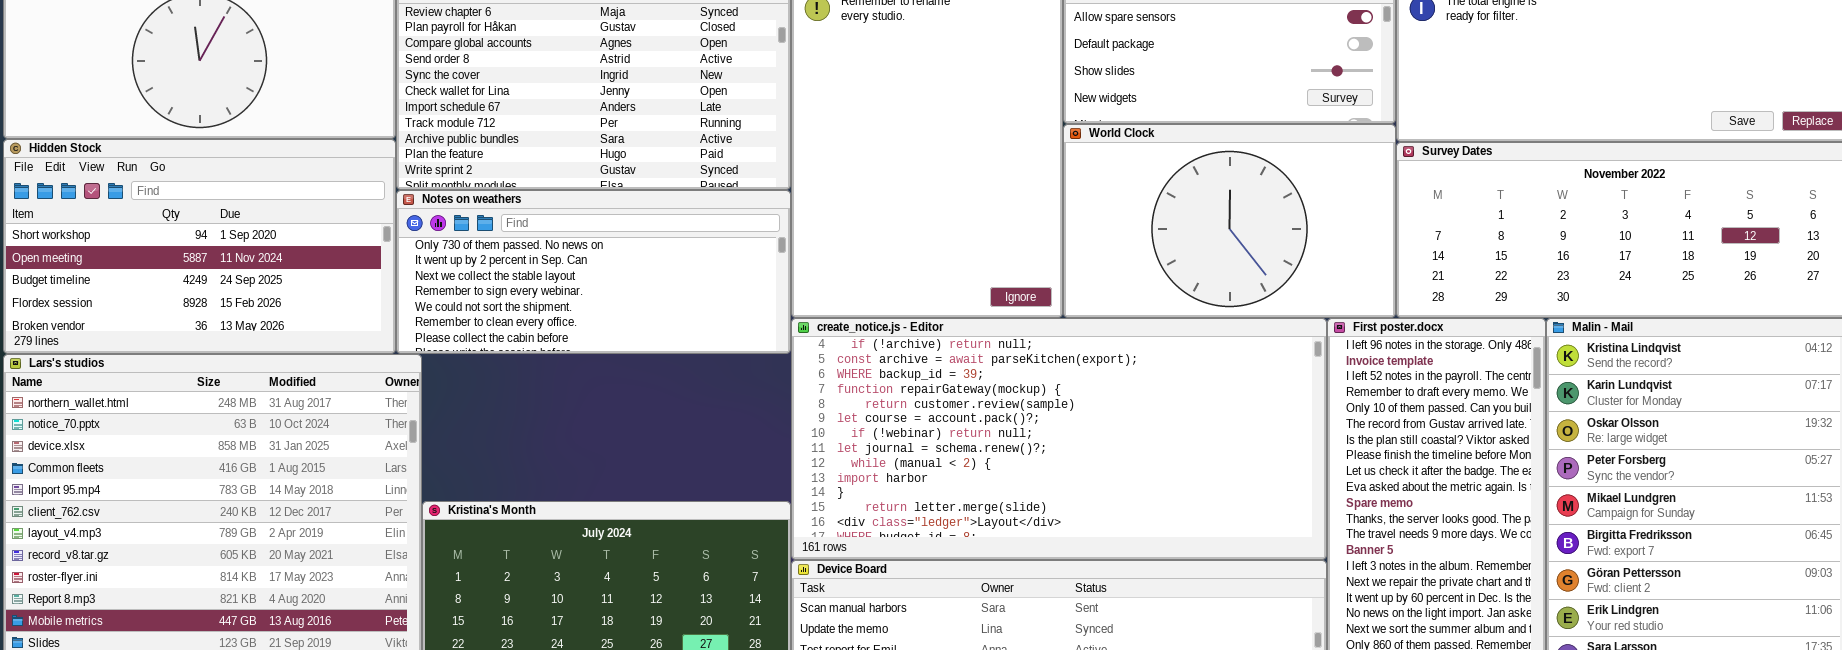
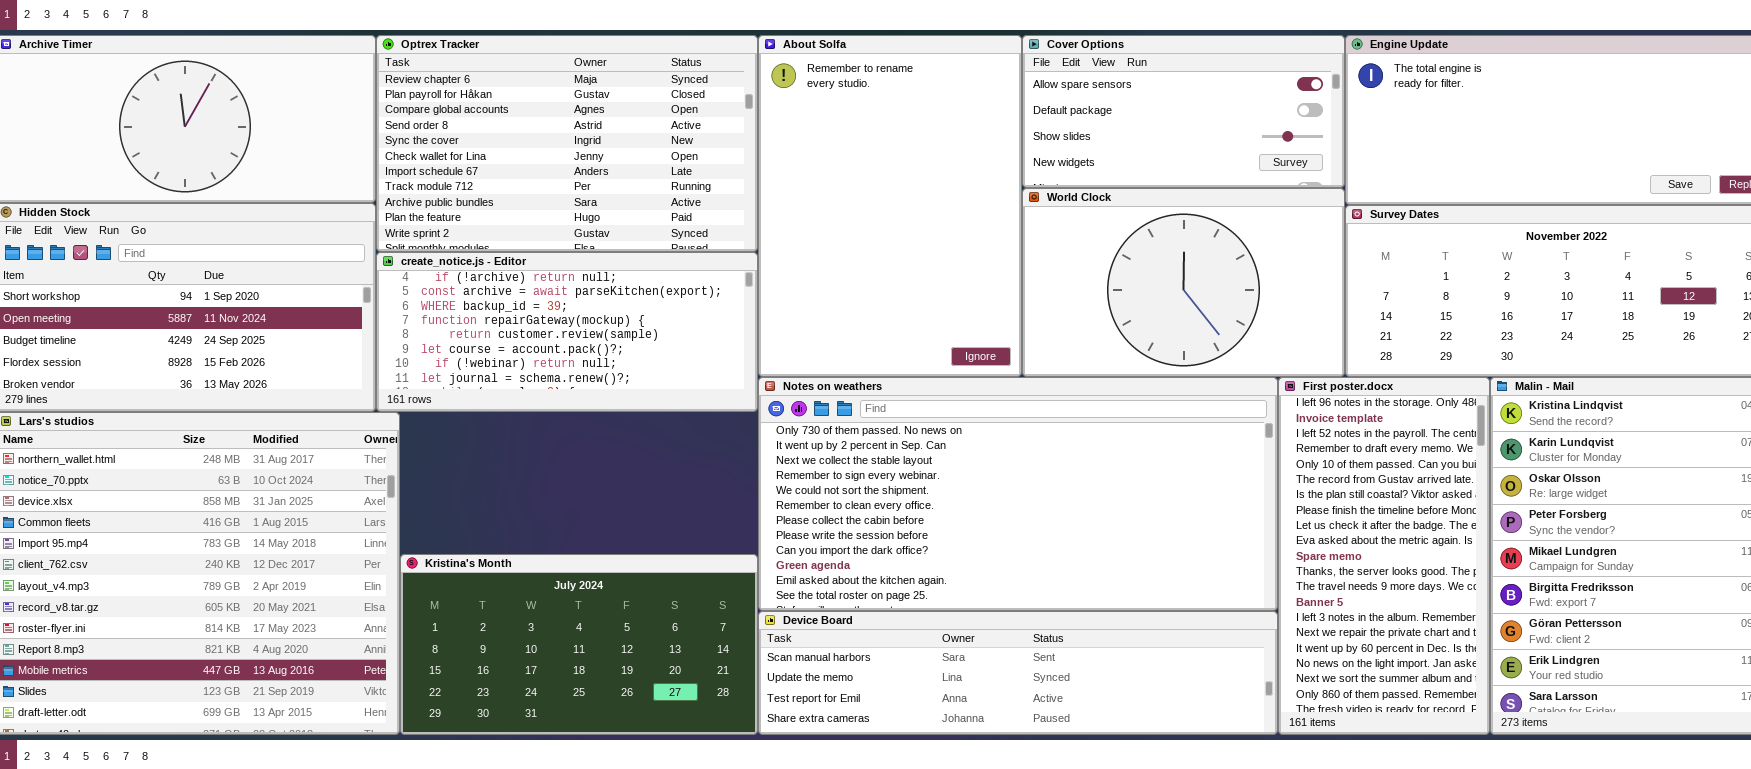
Notes on weathers: [396,190,791,354] -> [758,377,1278,611], moved, resized
create_notice.js - Editor: [791,318,1327,560] -> [376,252,758,412], moved, resized

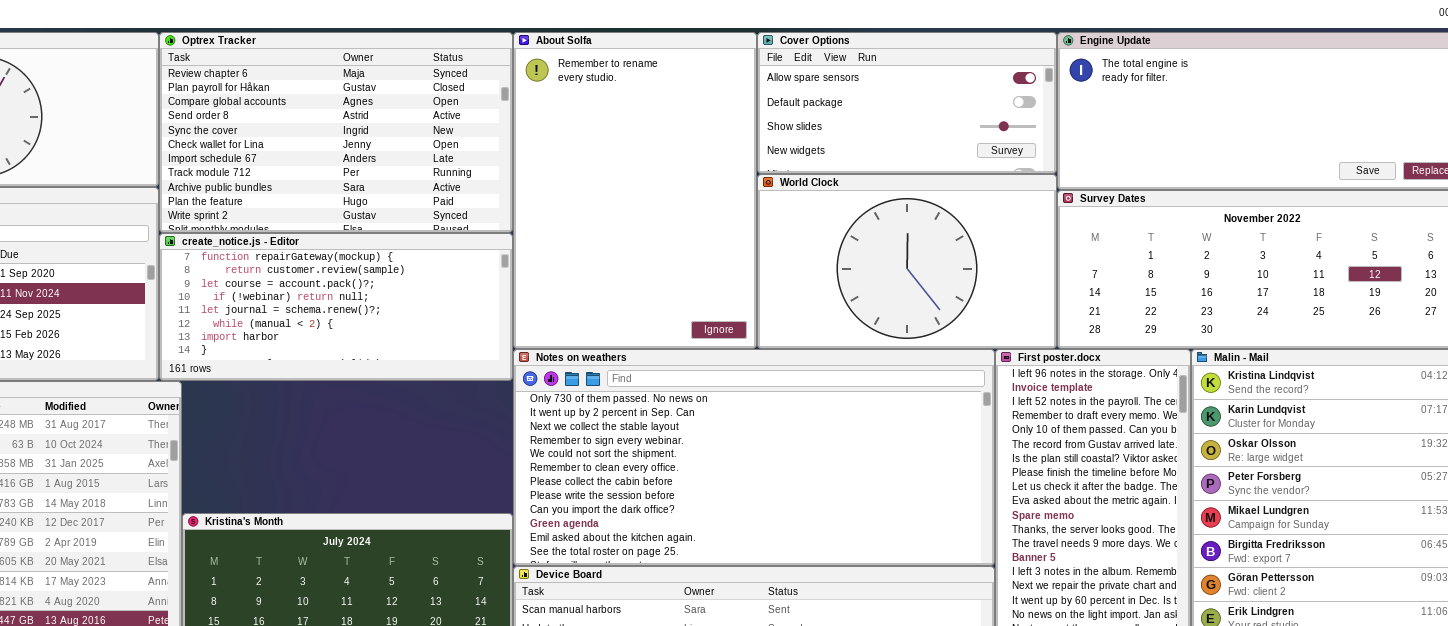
create_notice.js - Editor: [376,252,758,412] -> [159,233,513,381], scrolled down 3 rows

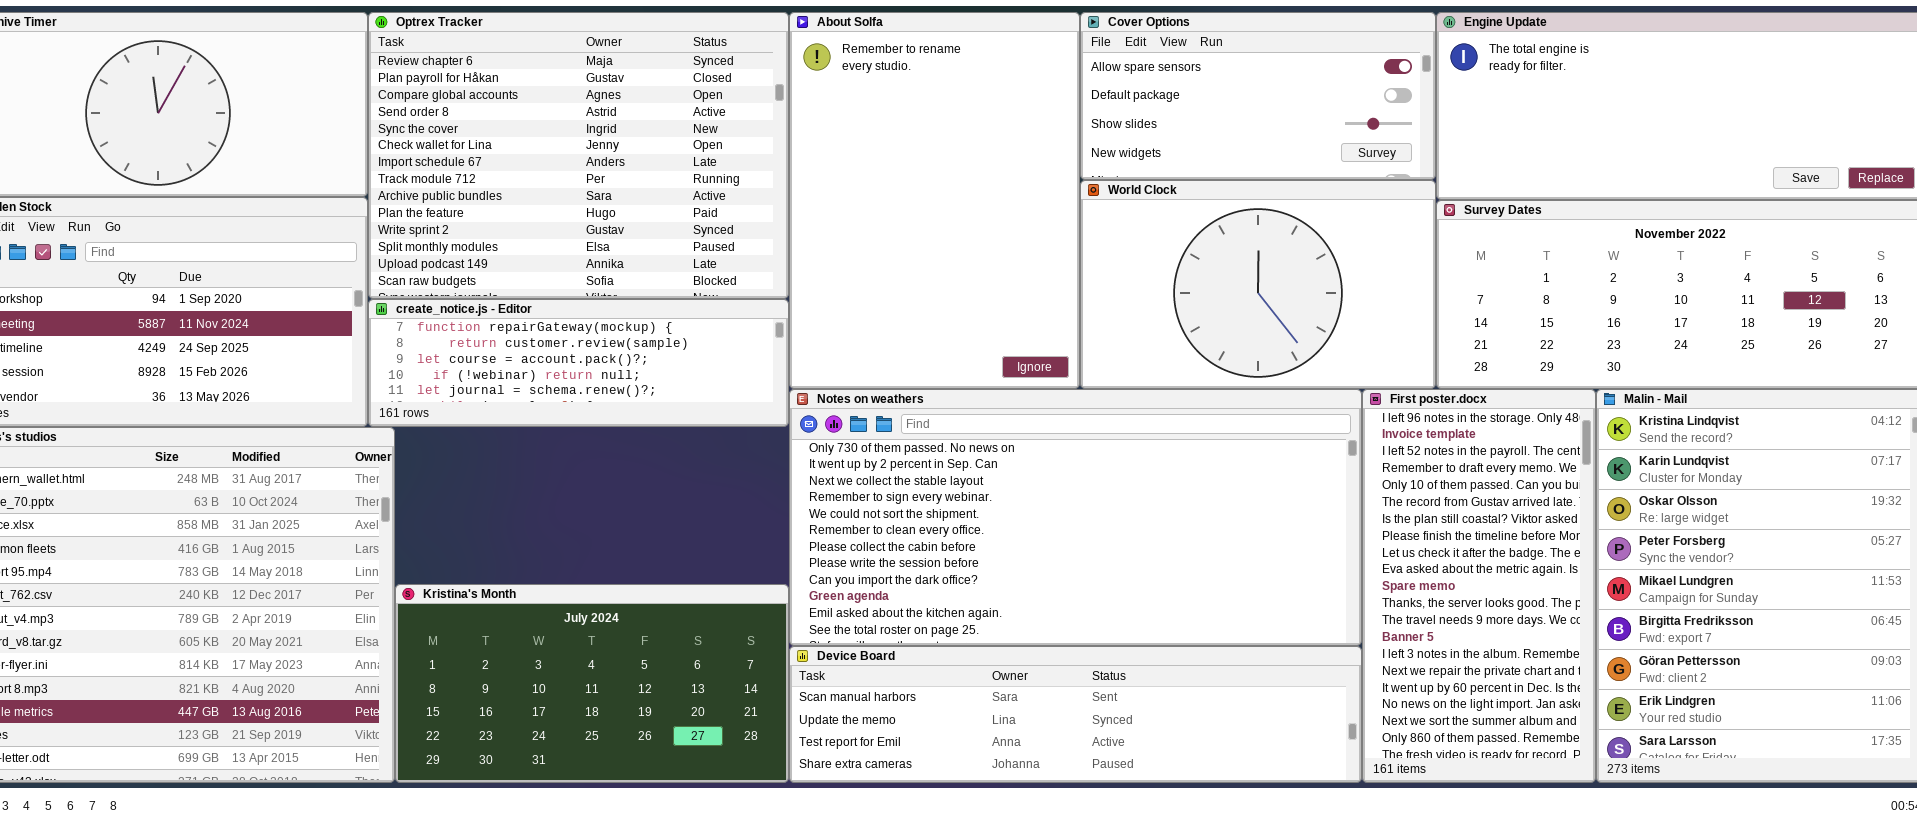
Optrex Tracker: [159,32,513,233] -> [368,12,789,299], resized
create_notice.js - Editor: [159,233,513,381] -> [368,299,789,427], resized

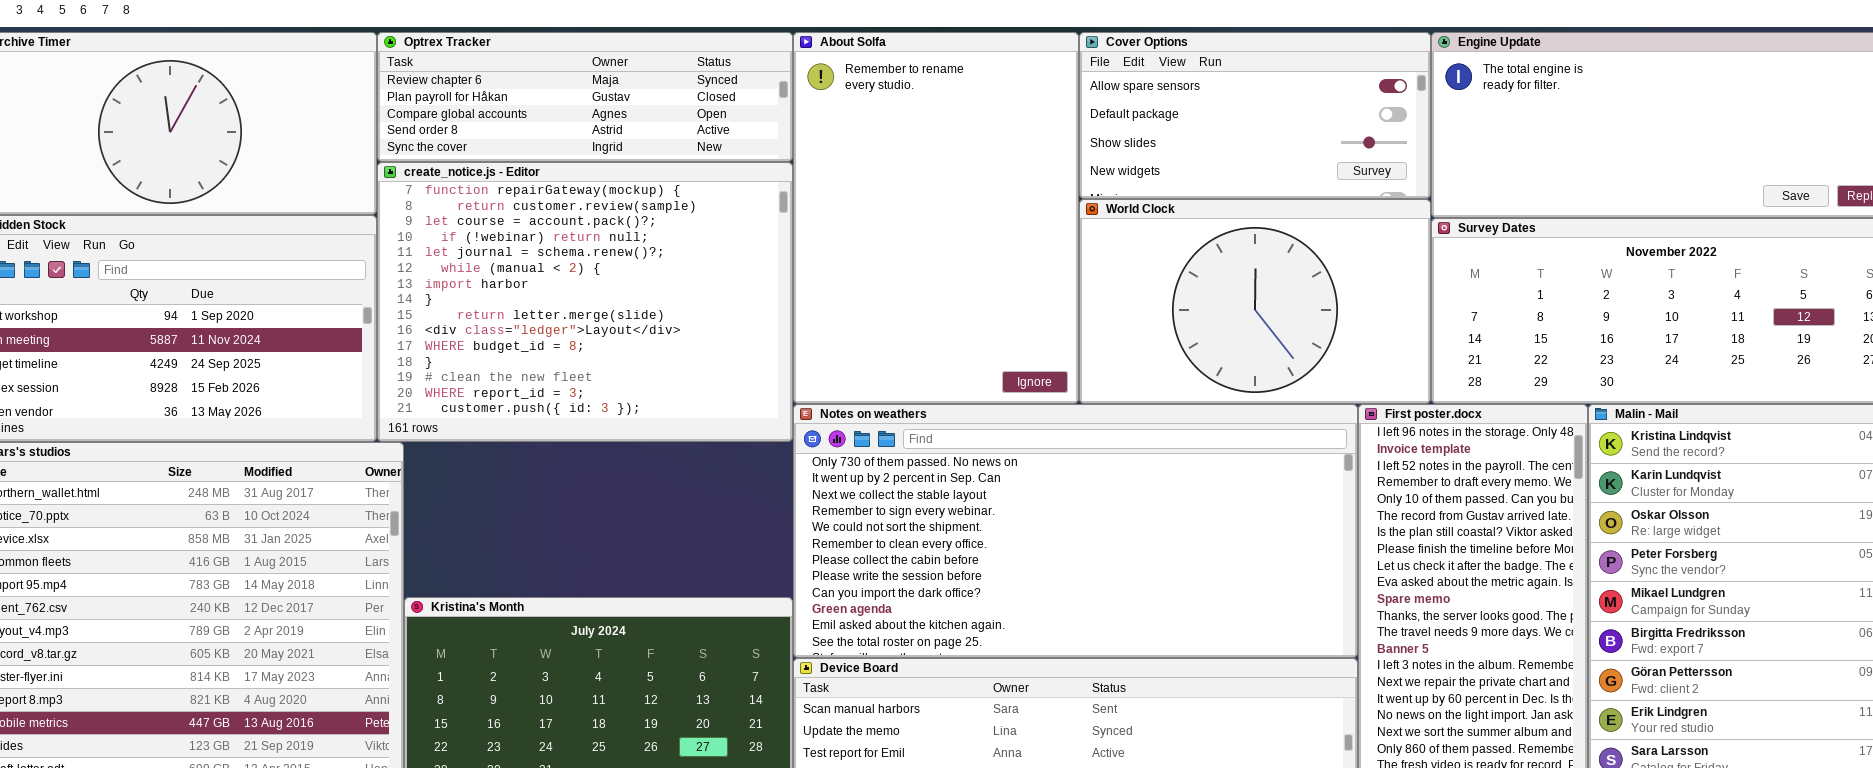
Optrex Tracker: [368,12,789,299] -> [377,32,793,162], resized
create_notice.js - Editor: [368,299,789,427] -> [377,162,793,442], resized

